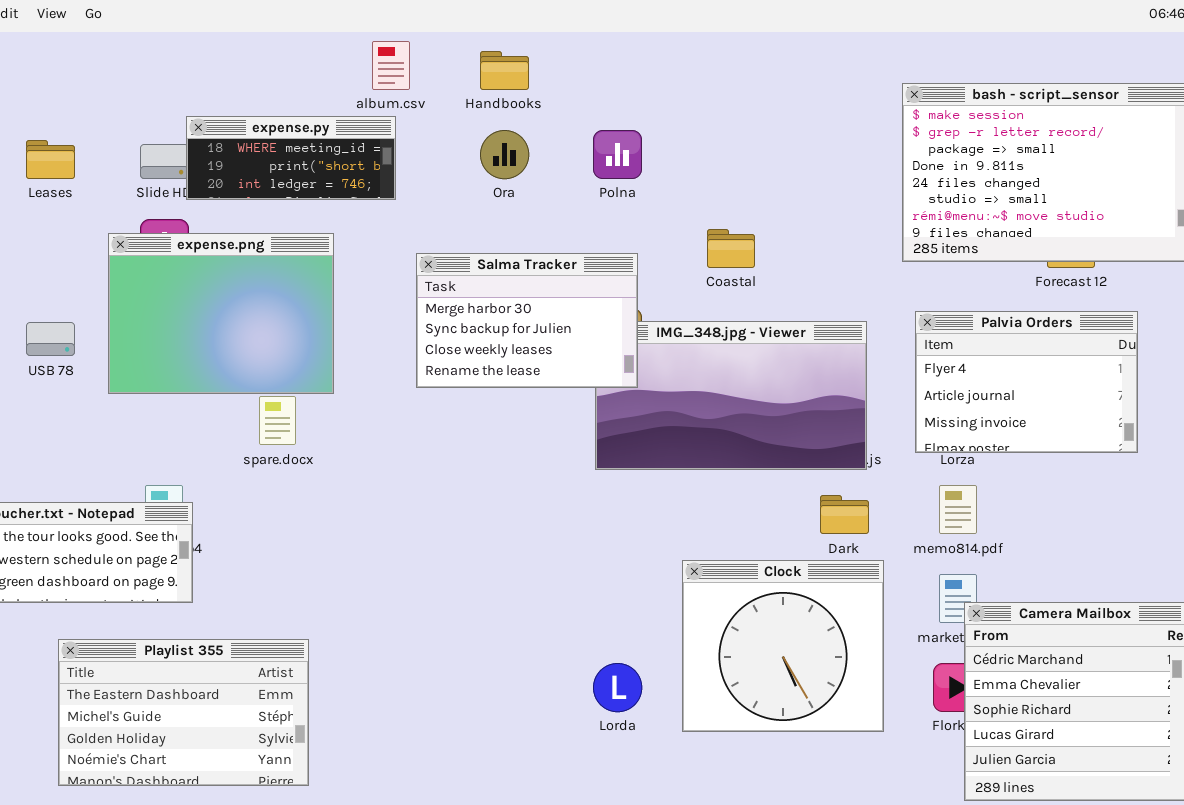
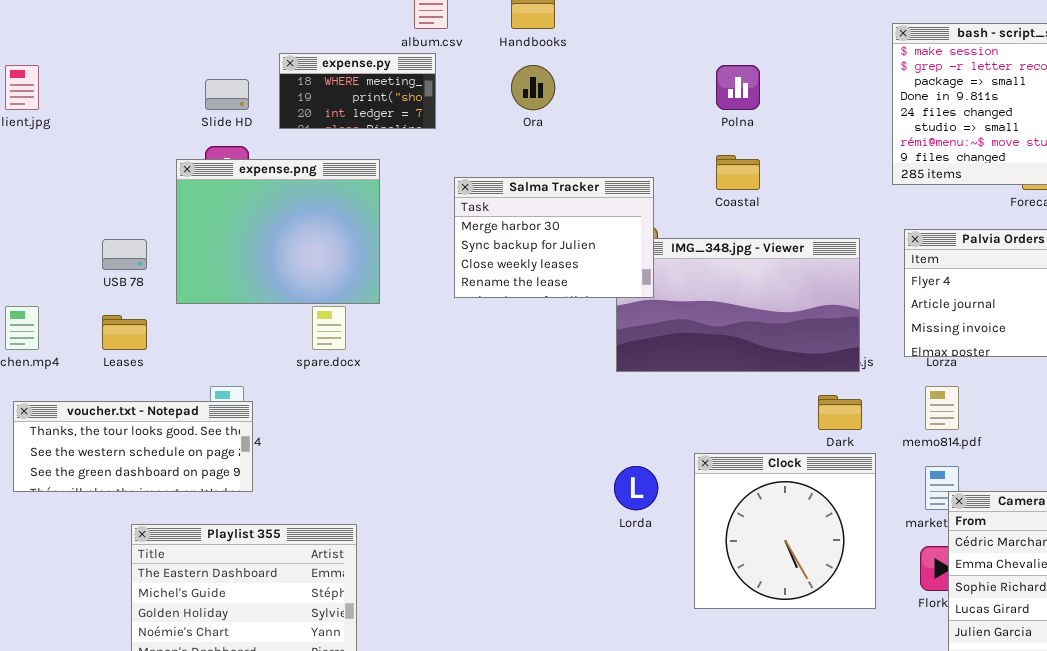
expense.py: [186,116,396,200] -> [279,53,436,129], resized
Polna: [593,130,642,179] -> [716,65,760,110], moved
Leases: [26,140,75,179] -> [102,315,147,350], moved
Lorda: [593,663,642,712] -> [614,466,658,510], moved

